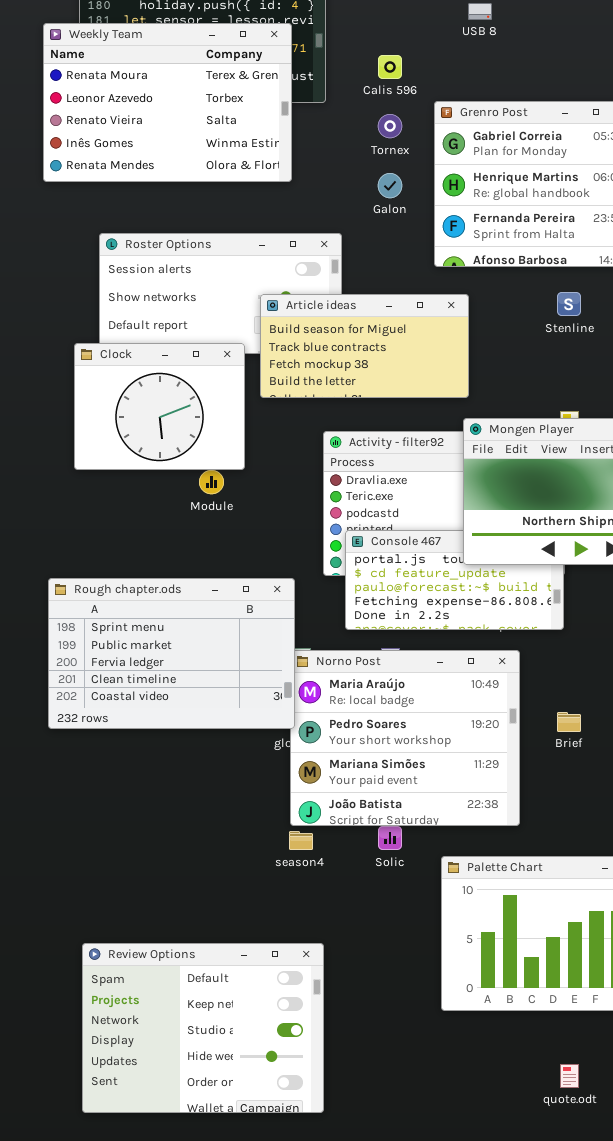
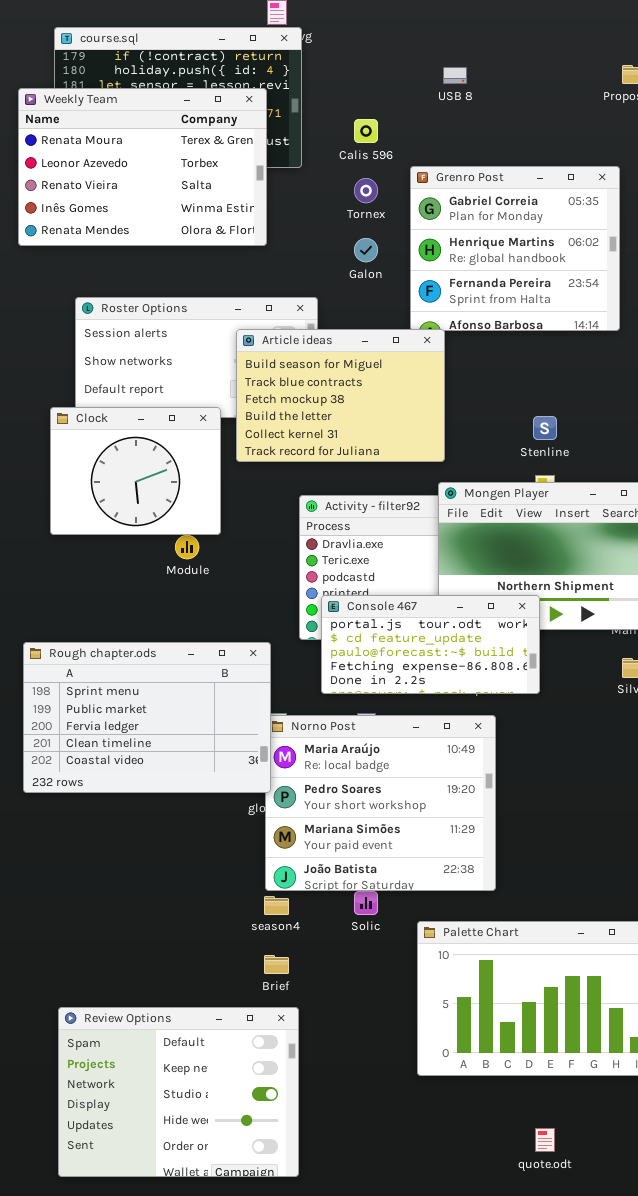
Stenline: [557,292,581,316] -> [533,416,557,440], moved
Article ideas: [260,294,469,398] -> [236,329,445,462], resized
Console 467: [345,530,564,630] -> [321,595,540,694], raised
Brief: [557,712,581,732] -> [264,955,289,974], moved

